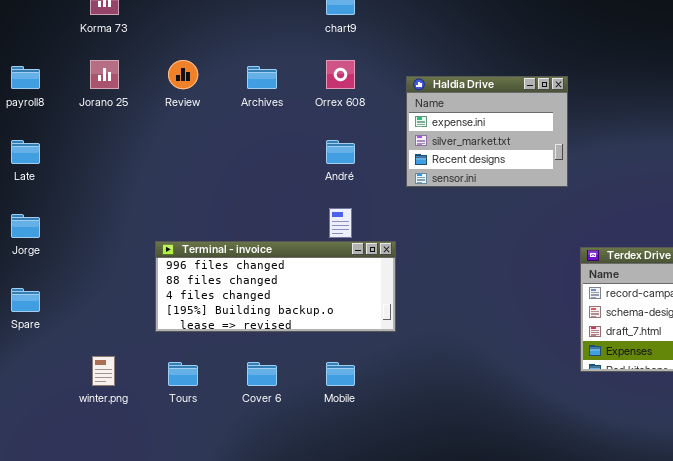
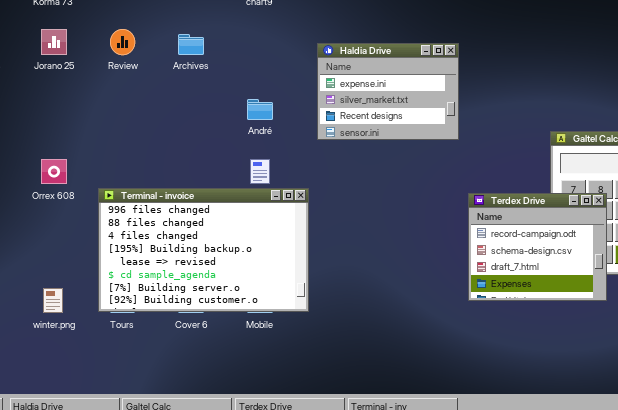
Orrex 608: [326,60,355,89] -> [41,159,67,184], moved
Terminal - invoice: [155,241,396,332] -> [98,188,309,312], resized

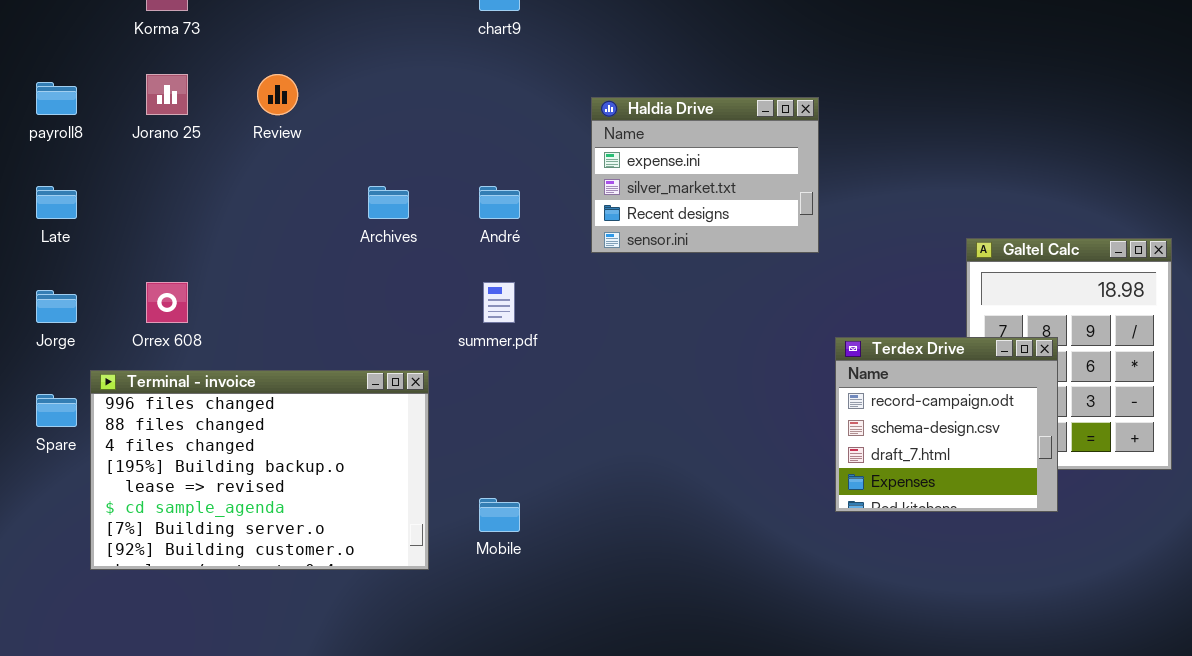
Archives: [178,34,204,55] -> [368,186,409,219], moved
Terminal - invoice: [98,188,309,312] -> [90,370,429,570], moved

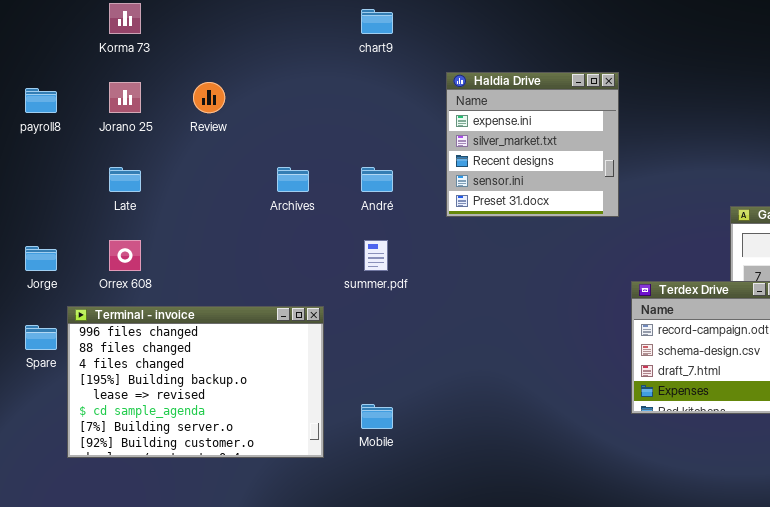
Haldia Drive: [591,97,819,253] -> [446,72,619,217], resized
Late: [36,186,77,219] -> [109,167,141,192], moved

